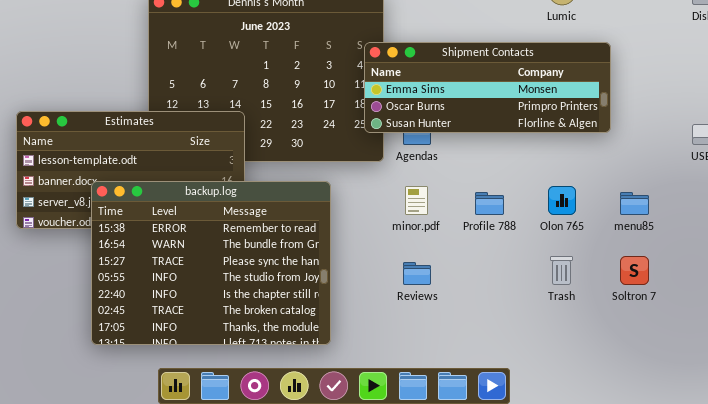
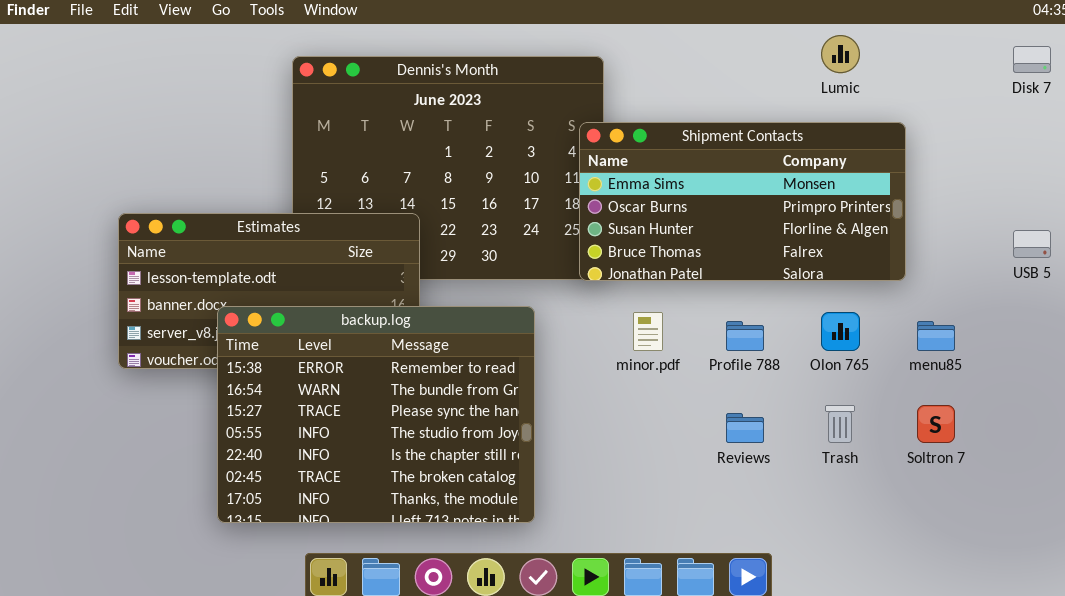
Shipment Contacts: [364,42,611,133] -> [579,122,906,281], resized
Reviews: [403,262,431,285] -> [726,413,764,443], moved

